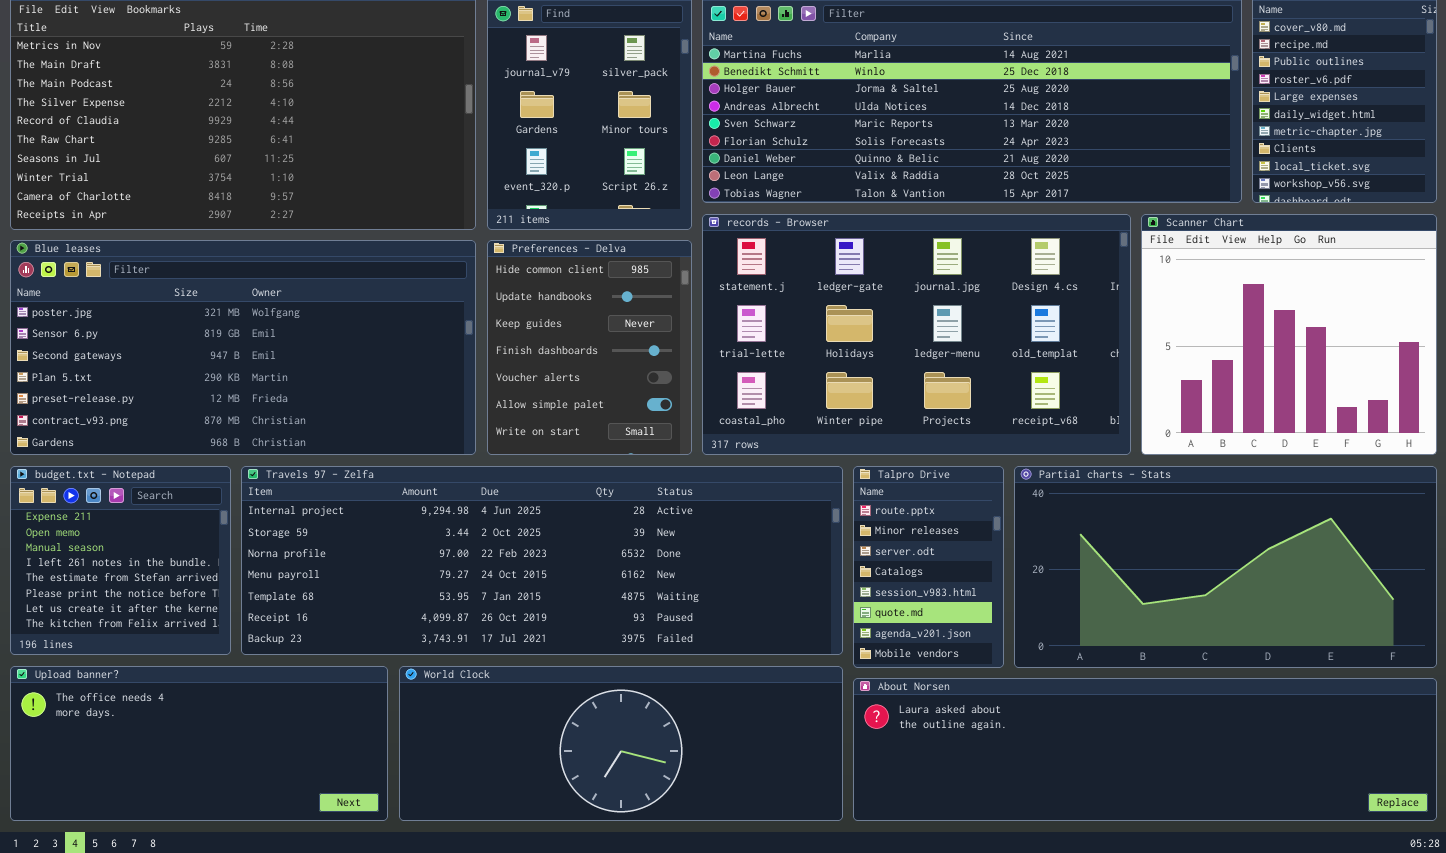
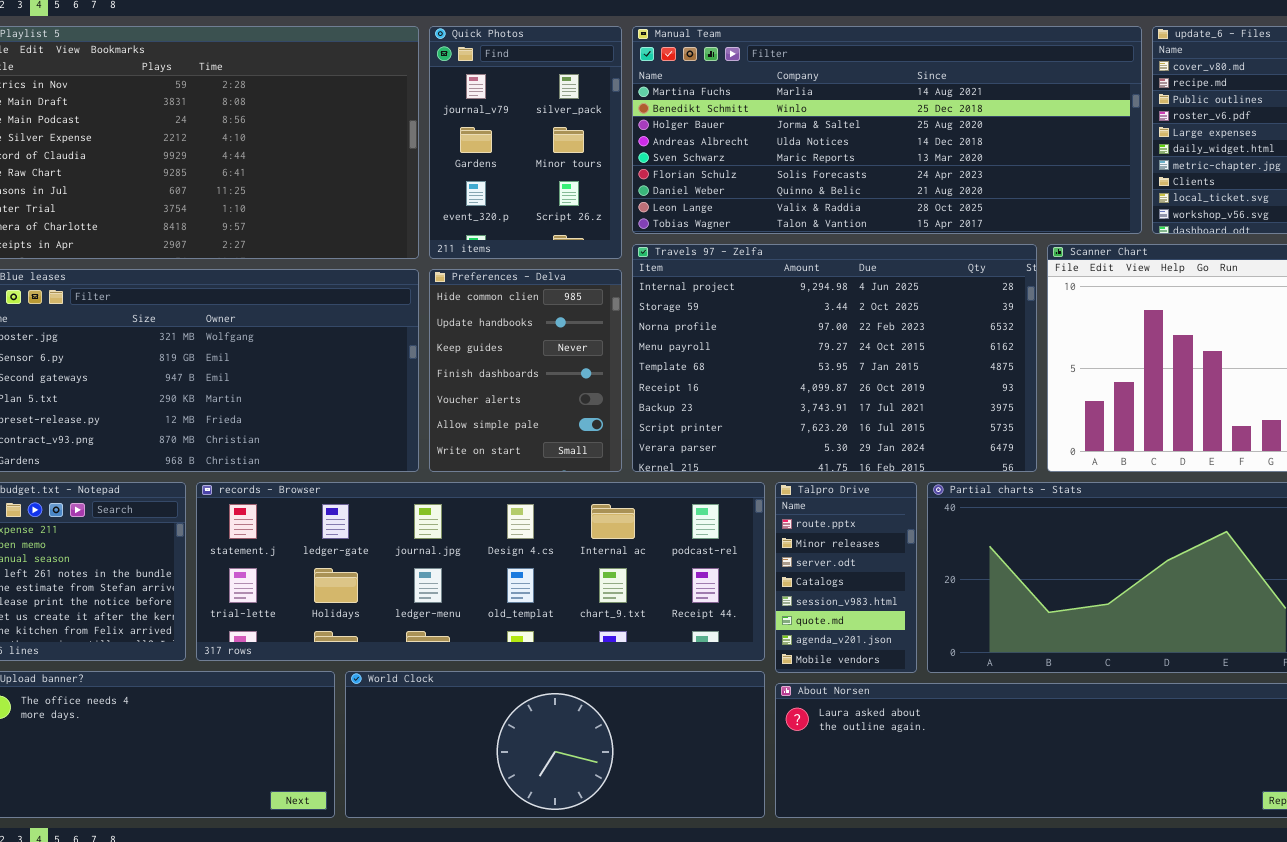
records - Browser: [702,214,1131,455] -> [196,482,765,661], moved, resized
Travels 97 - Zelfa: [241,466,843,655] -> [632,244,1037,472], moved, resized

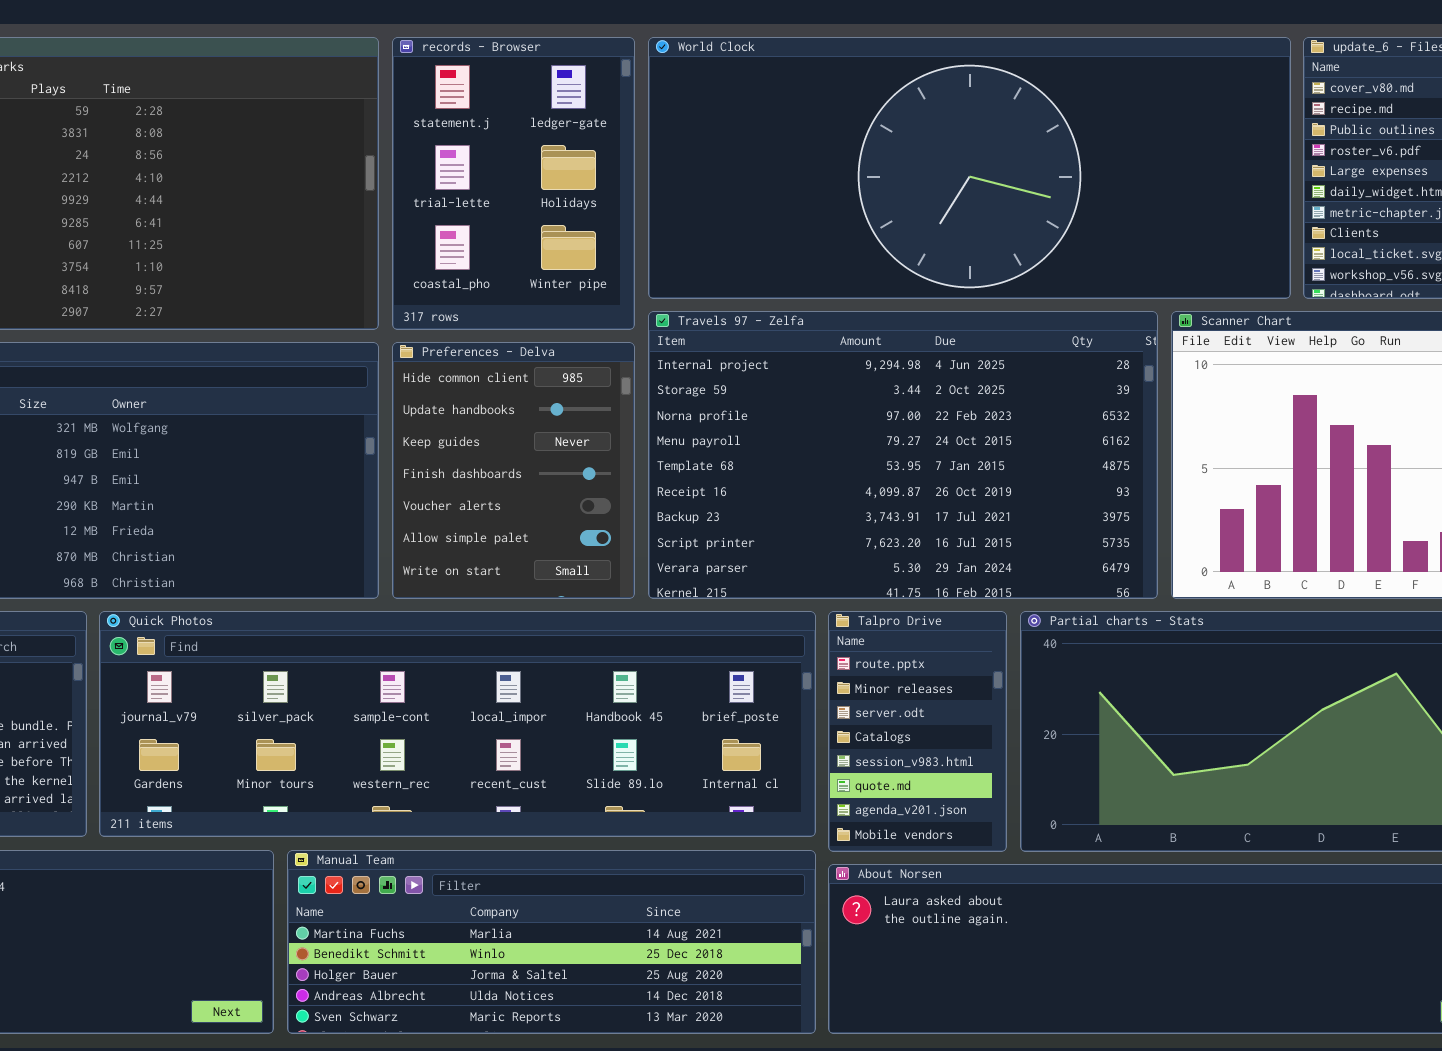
Quick Photos: [429,26,622,259] -> [99,611,816,837], moved, resized
Manual Team: [632,26,1142,234] -> [287,850,816,1034], moved, resized
records - Browser: [196,482,765,661] -> [392,37,635,330], moved, resized
World Clock: [345,671,765,818] -> [648,37,1291,299], moved, resized

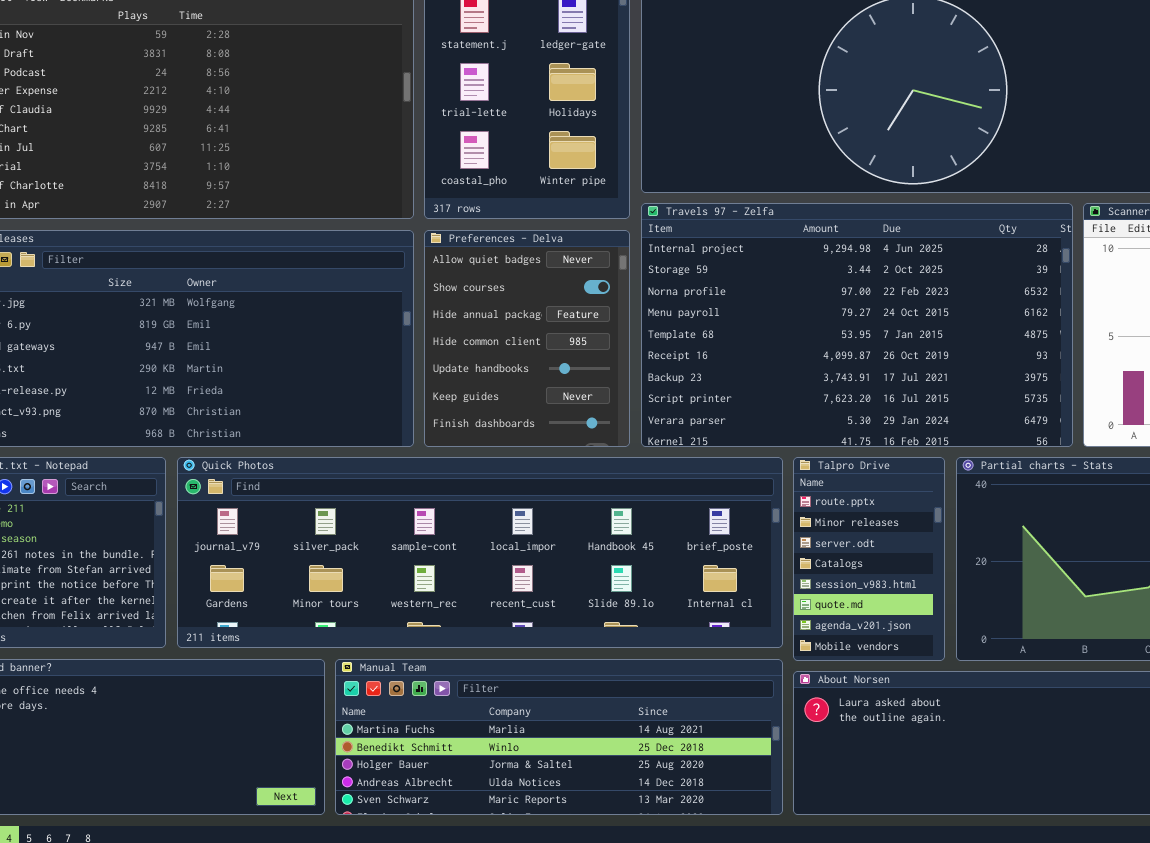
Preferences - Delva: [392,342,635,599] -> [424,230,630,447], scrolled up 3 rows

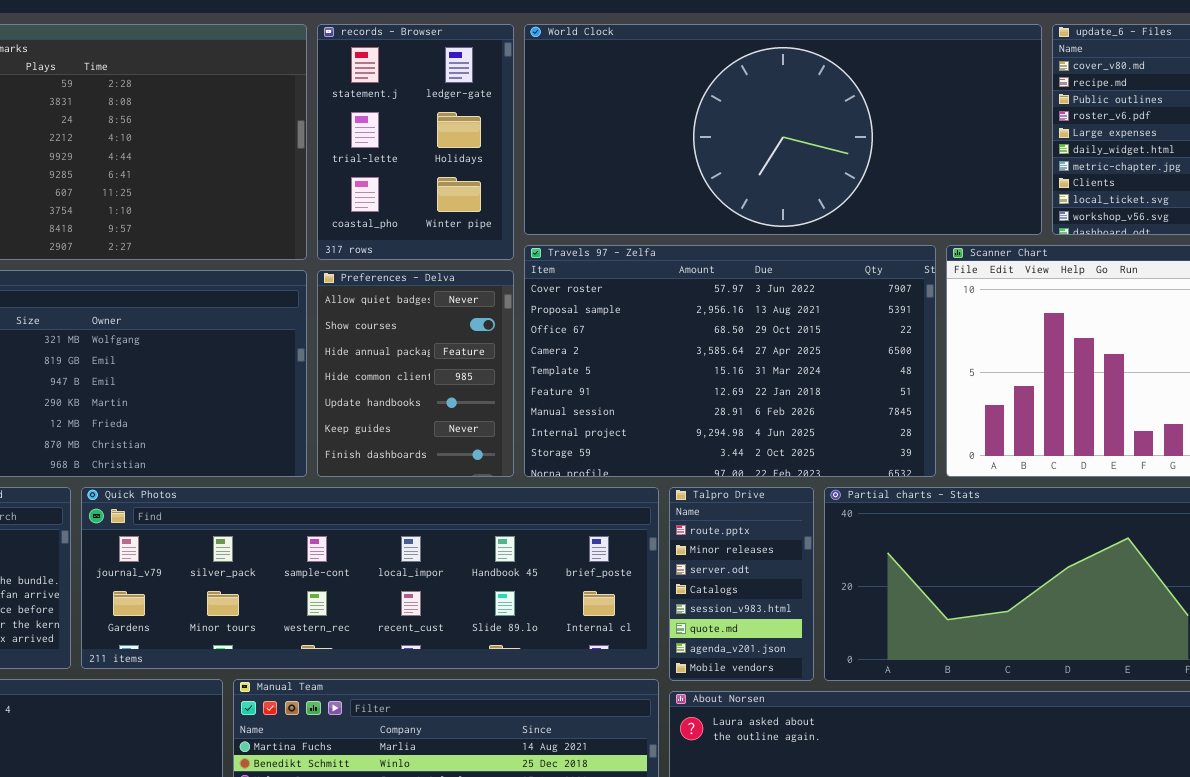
Travels 97 - Zelfa: [641,203,1073,447] -> [524,245,936,477], scrolled up 7 rows

